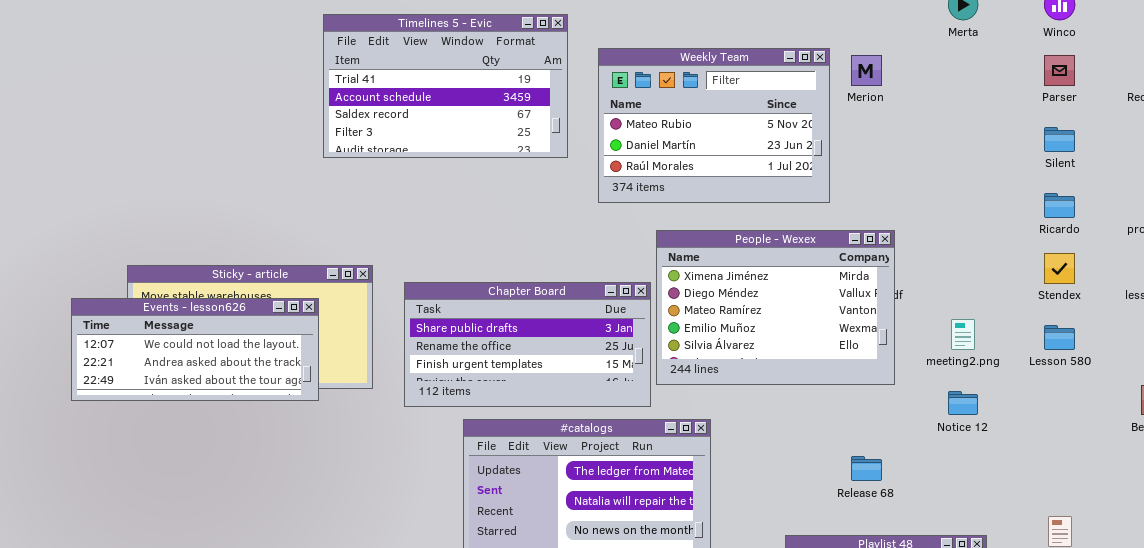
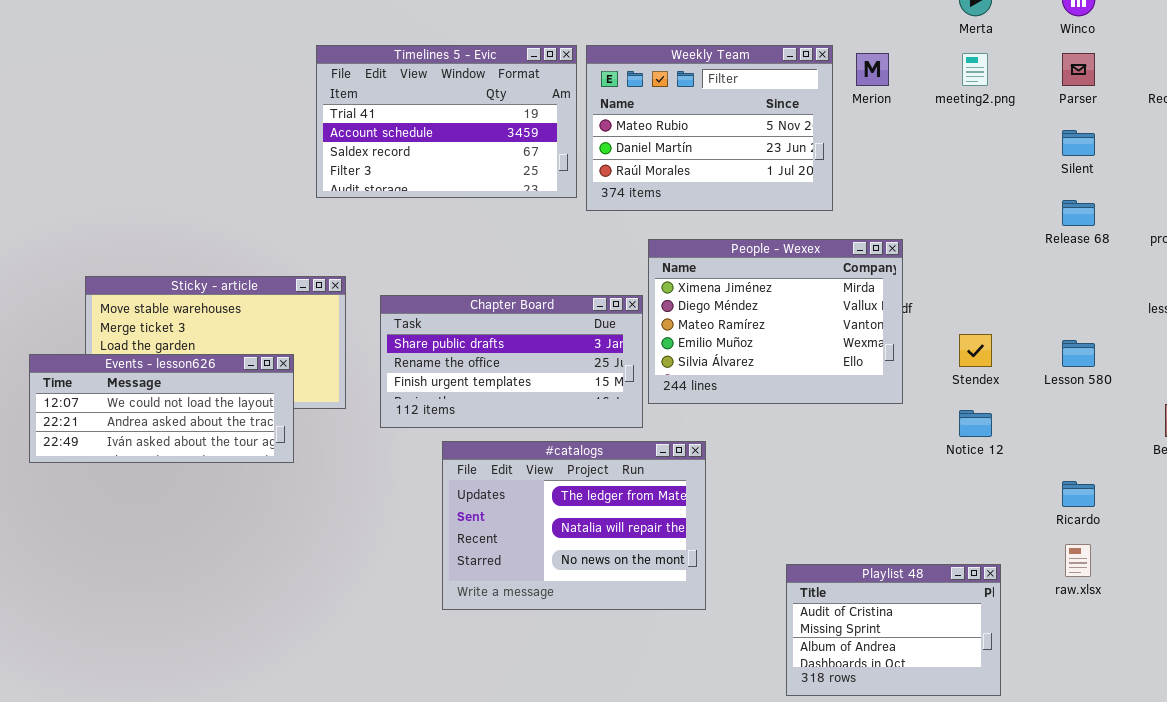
Timelines 5 - Evic: [323,14,568,158] -> [316,45,577,198], moved
Ricardo: [1044,193,1075,218] -> [1062,481,1095,507], moved
Stendex: [1044,253,1075,284] -> [959,334,992,367], moved
Events - lesson626: [71,298,319,401] -> [29,354,294,463], moved
meeting2.png: [951,319,975,350] -> [962,53,988,86], moved
Release 68: [851,456,882,481] -> [1062,200,1095,226], moved

